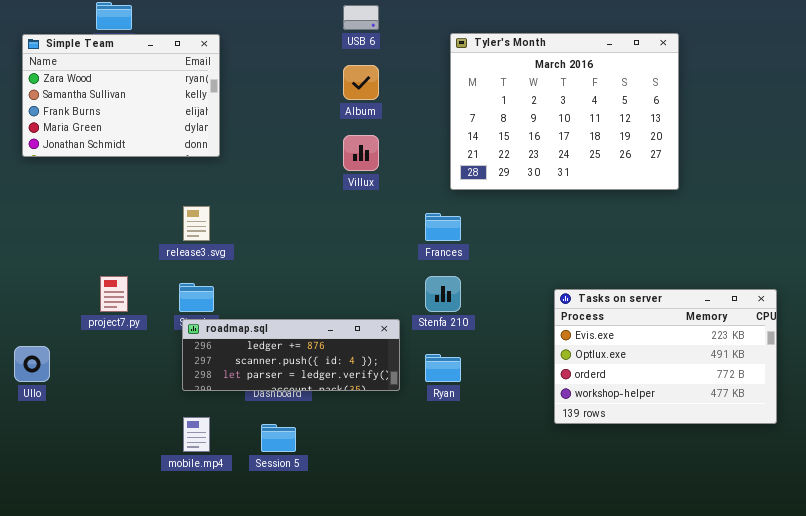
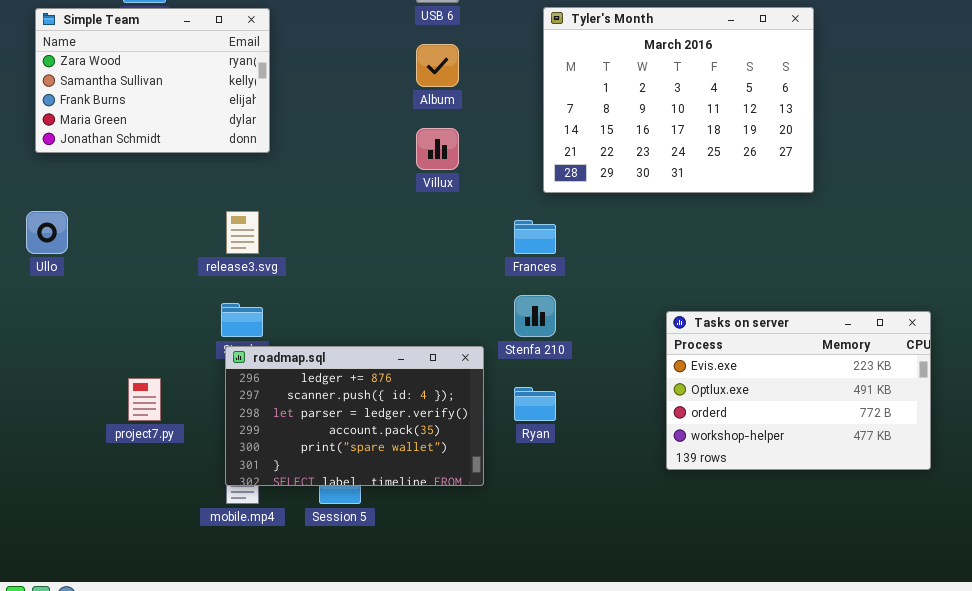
project7.py: [100,276,128,312] -> [128,378,161,421], moved
roadmap.sql: [182,319,400,391] -> [225,346,484,486], resized
Ullo: [14,346,50,382] -> [26,211,68,254], moved

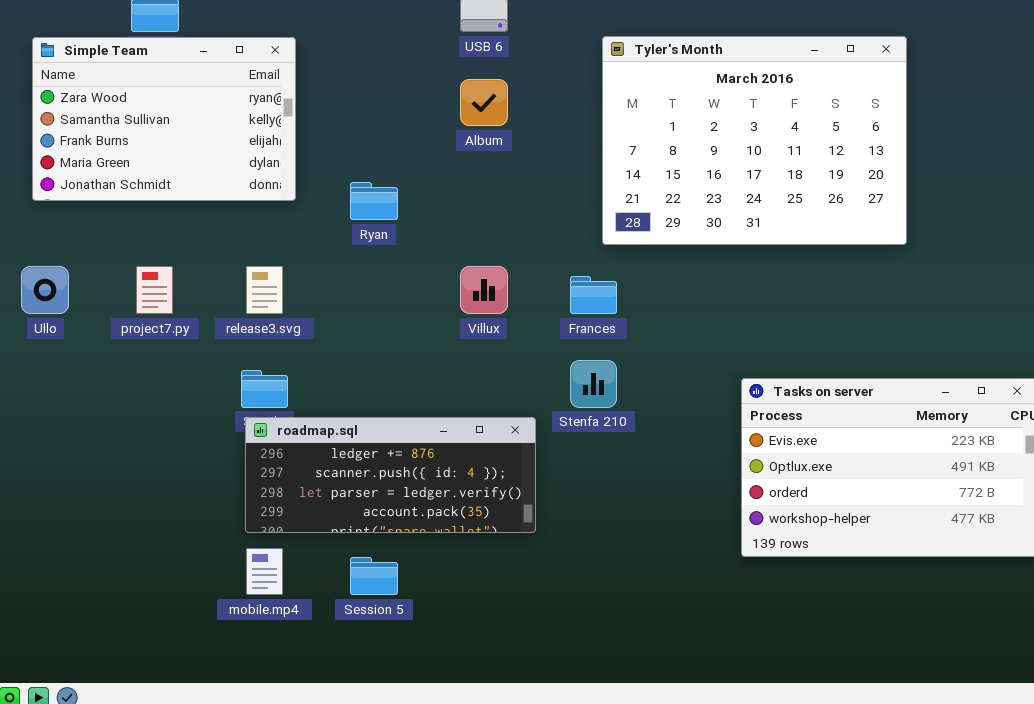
Villux: [416,128,459,170] -> [460,266,508,314], moved
roadmap.sql: [225,346,484,486] -> [245,417,536,533], resized
project7.py: [128,378,161,421] -> [136,266,173,314], moved
Ryan: [514,387,556,421] -> [350,182,398,220], moved

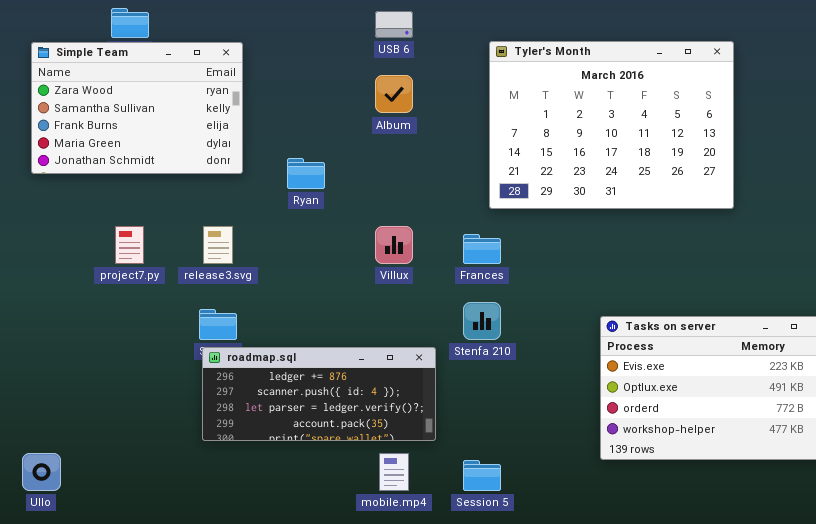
Ullo: [21,266,69,314] -> [22,453,61,491], moved
mobile.mp4: [246,548,283,595] -> [379,453,409,491], moved
Session 5: [350,557,398,595] -> [463,460,501,491], moved

